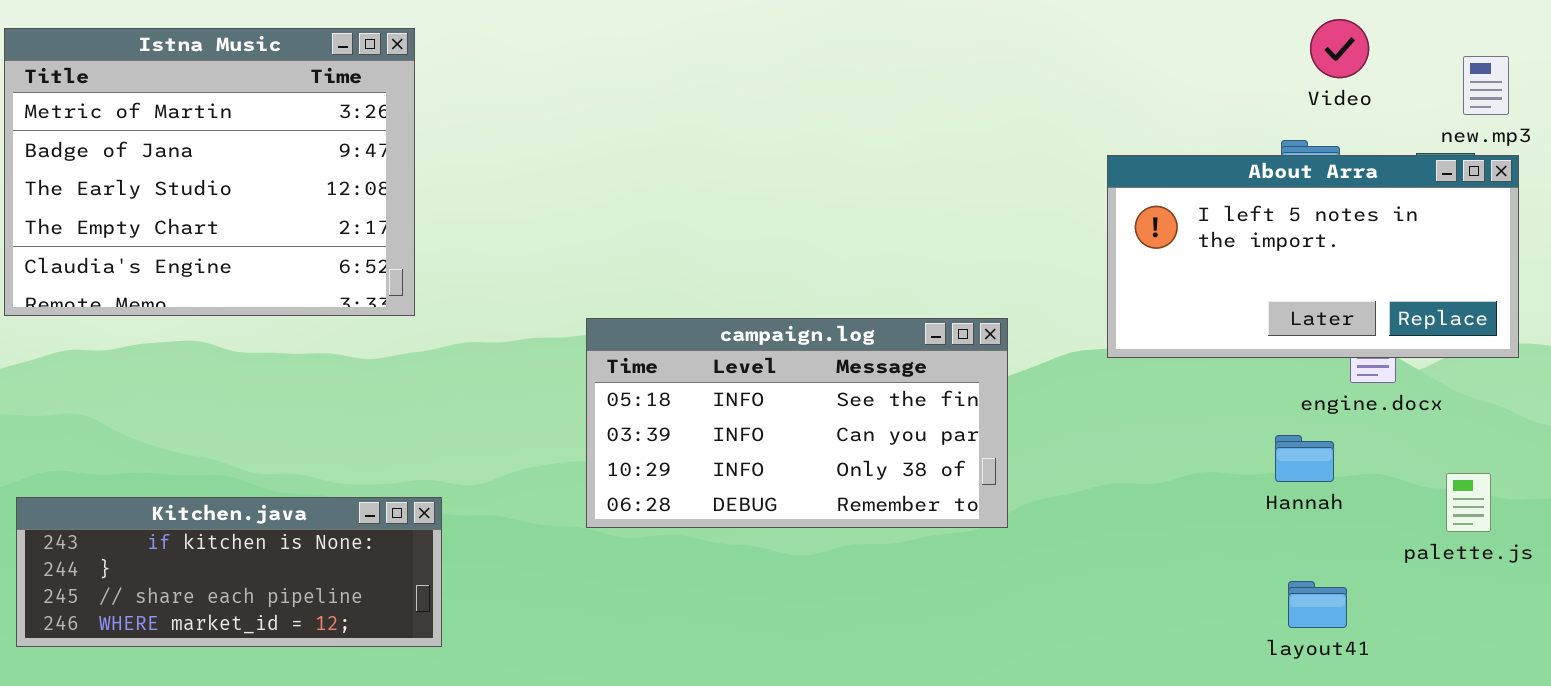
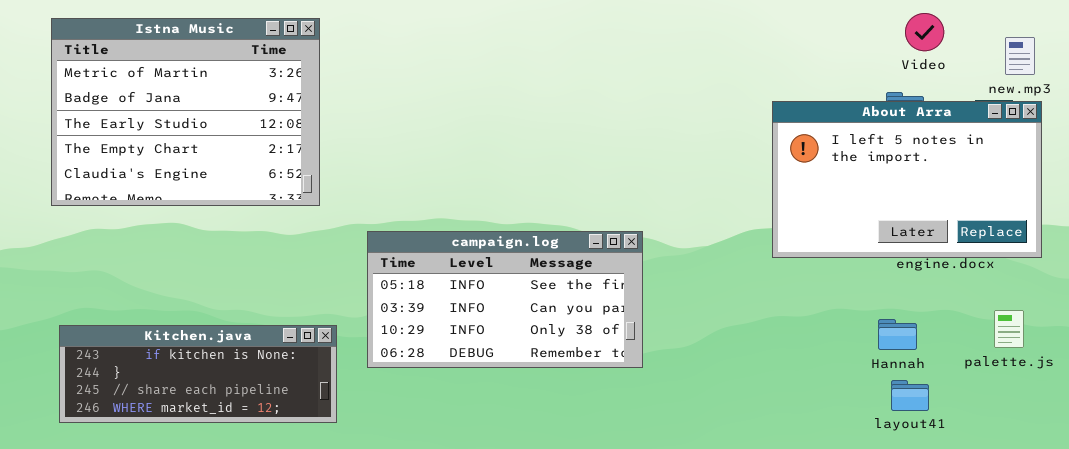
About Arra: [1107,155,1519,358] -> [772,101,1042,258], resized
campaign.log: [586,318,1008,528] -> [367,231,643,368], moved
Hannah: [1275,435,1334,482] -> [878,319,917,350], moved

